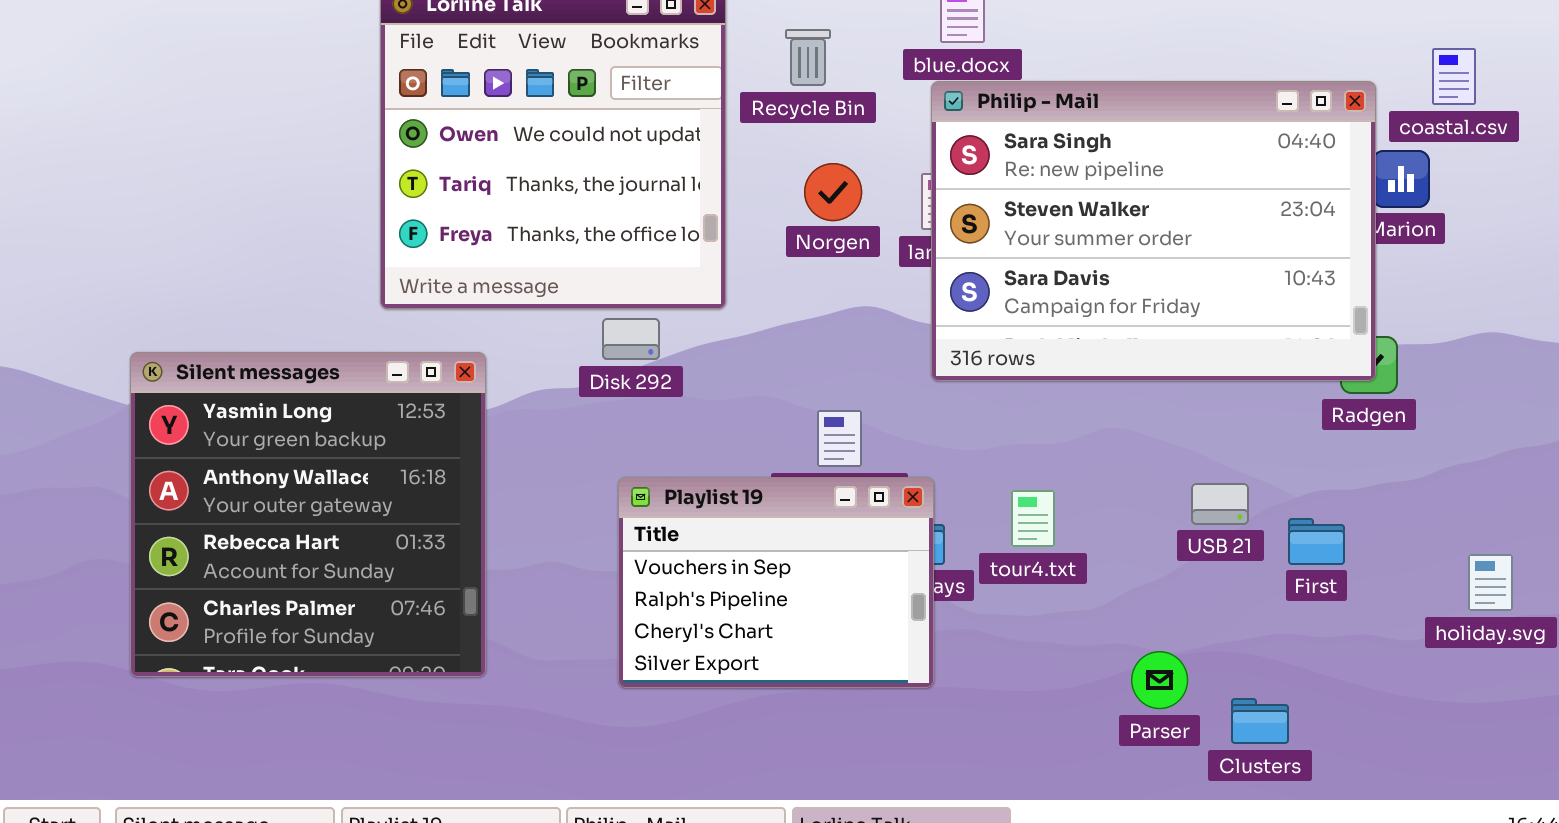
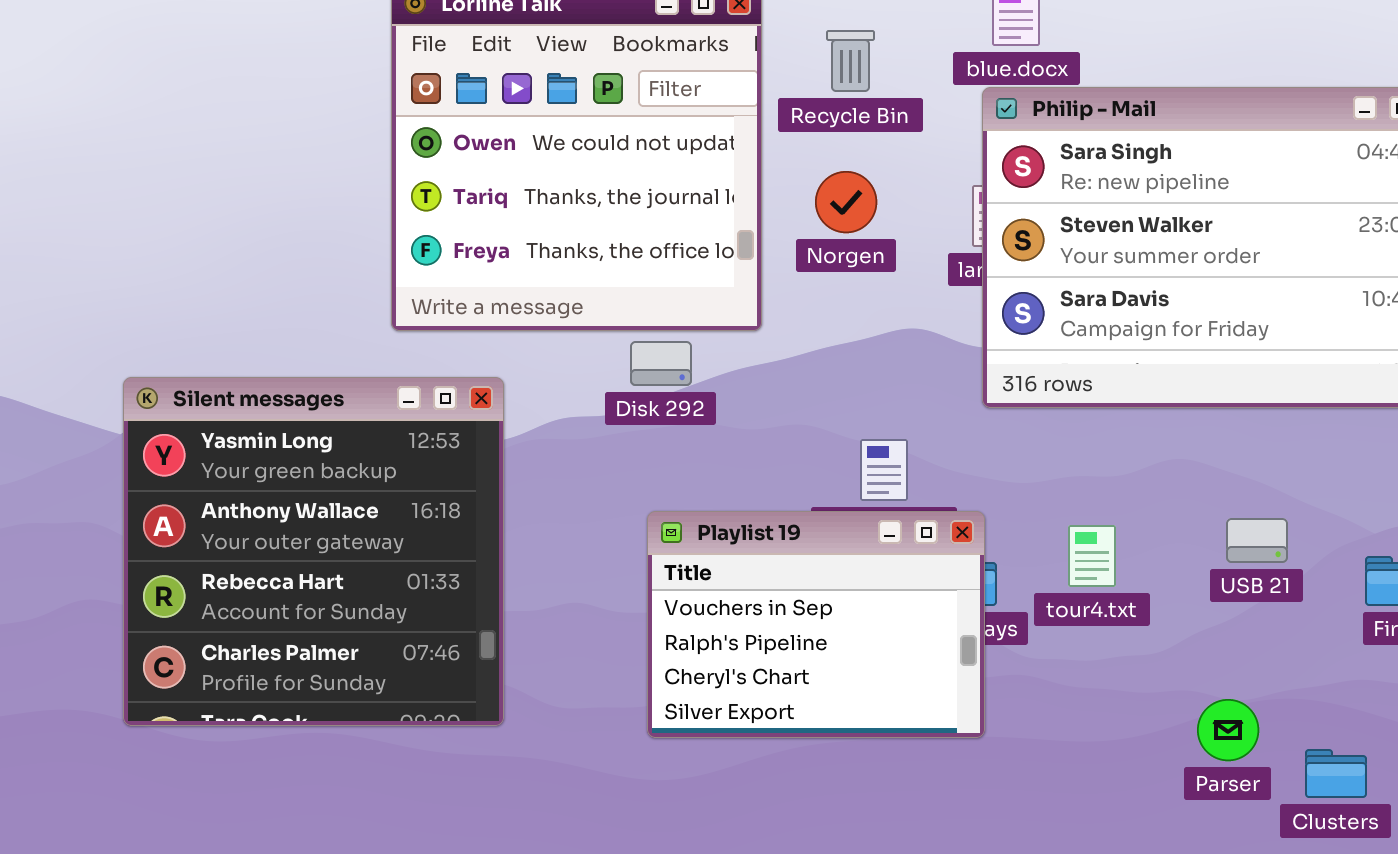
Norgen: [804,163,862,221] -> [815,171,877,233], moved
USB 21: [1191,483,1249,525] -> [1226,518,1288,563], moved

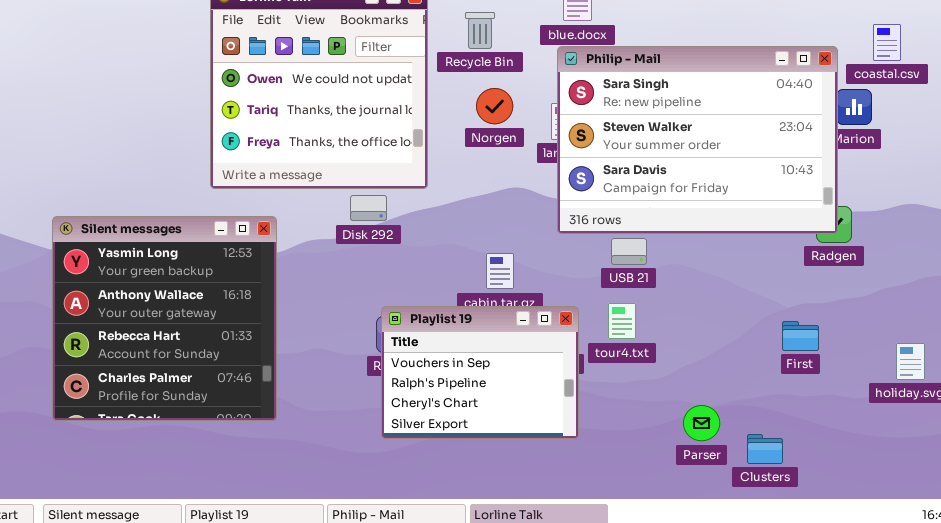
Norgen: [815,171,877,233] -> [476,88,513,124], moved
Playlist 19: [647,511,985,738] -> [381,306,579,439], moved
USB 21: [1226,518,1288,563] -> [611,238,647,265], moved

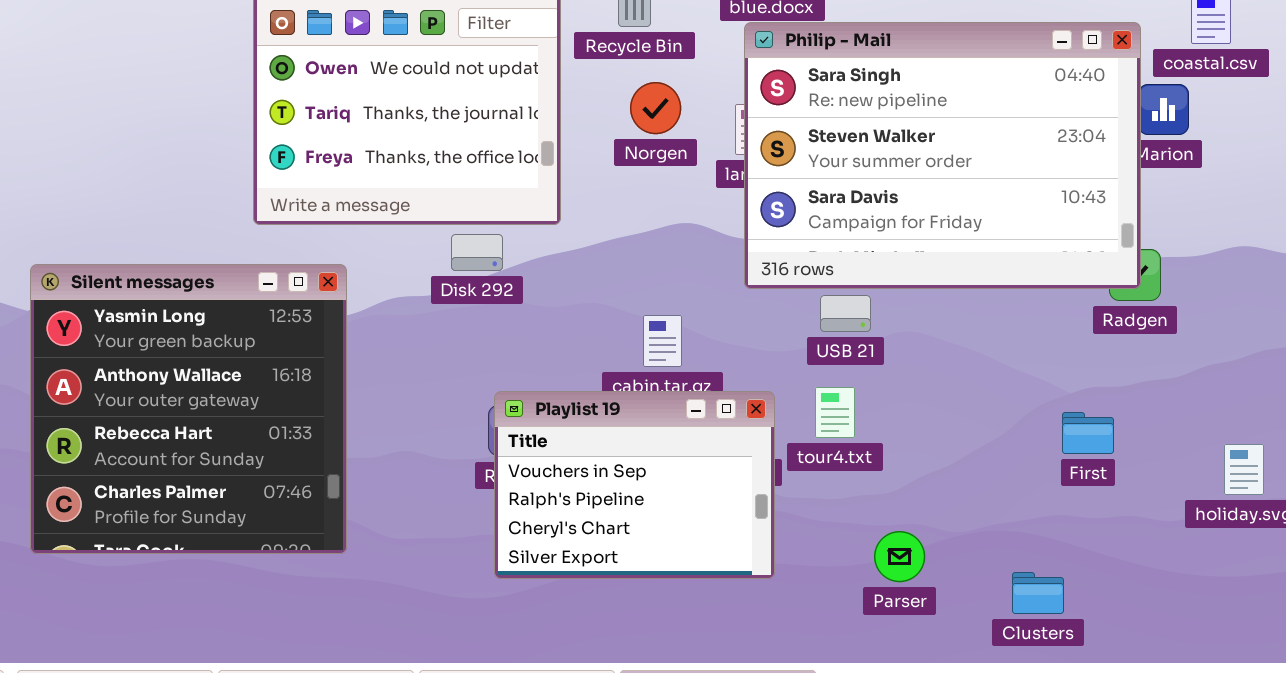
Parser: [683,405,720,441] -> [874,531,925,582], moved

